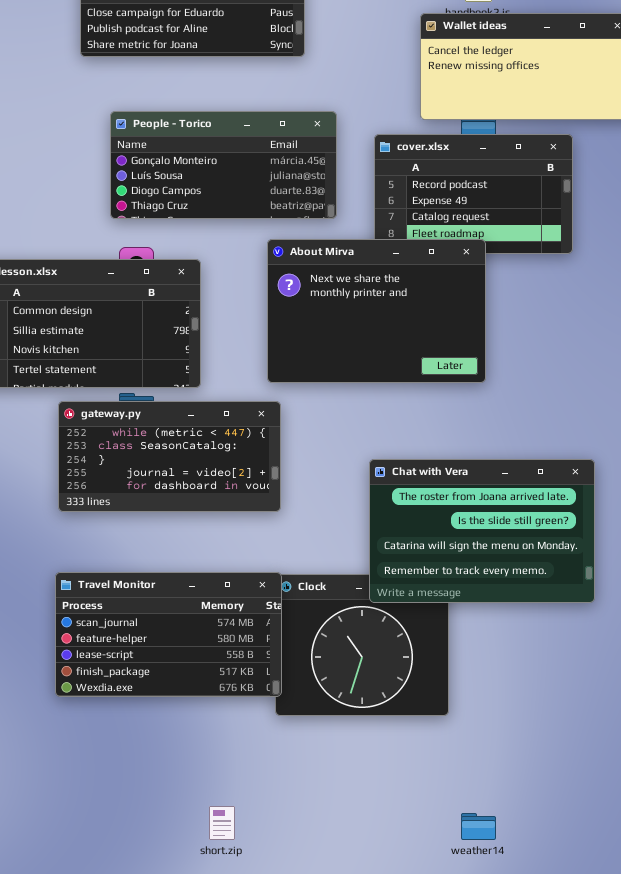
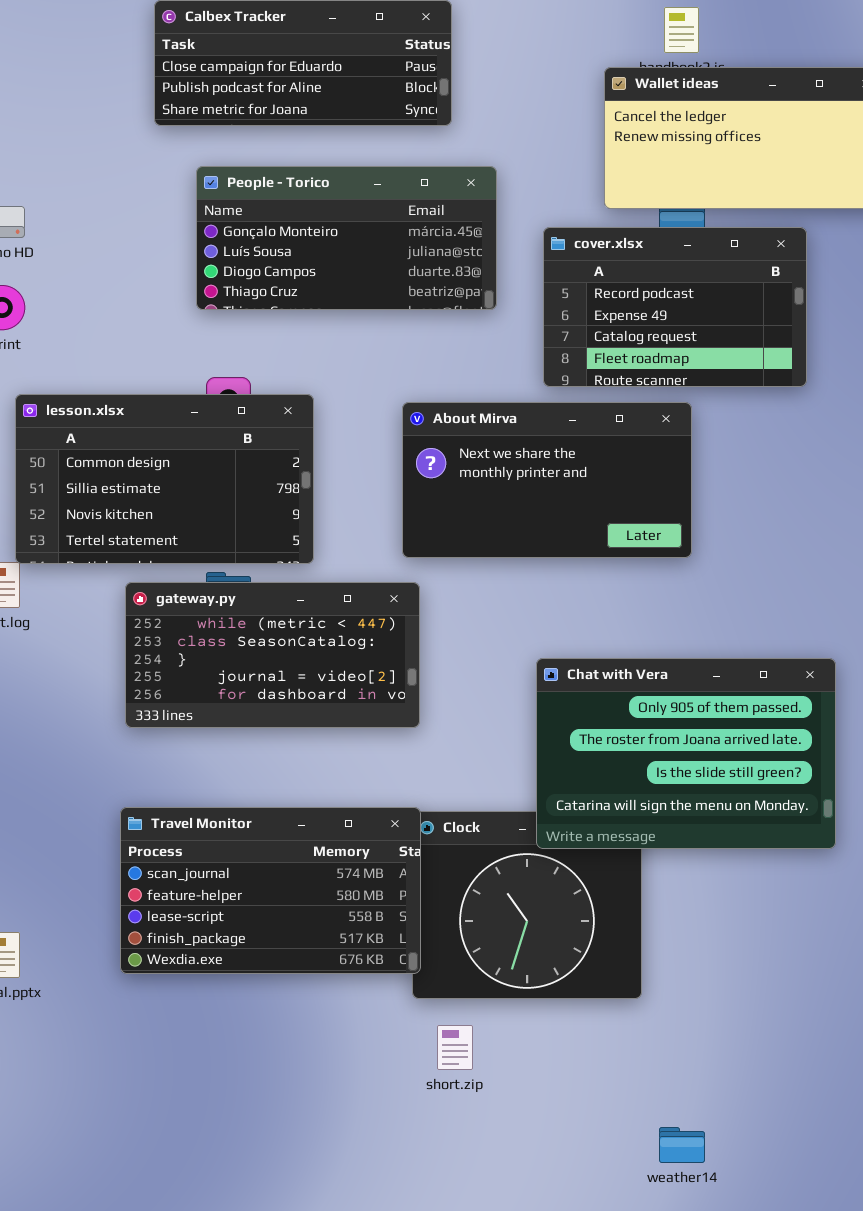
People - Torico: [110,111,337,219] -> [196,166,497,310], moved
About Mirva: [267,239,486,383] -> [402,402,692,558], resized
Chat with Vera: [369,459,595,603] -> [536,658,836,849], scrolled up 1 row
short.zip: [209,806,235,840] -> [437,1025,473,1070], moved

